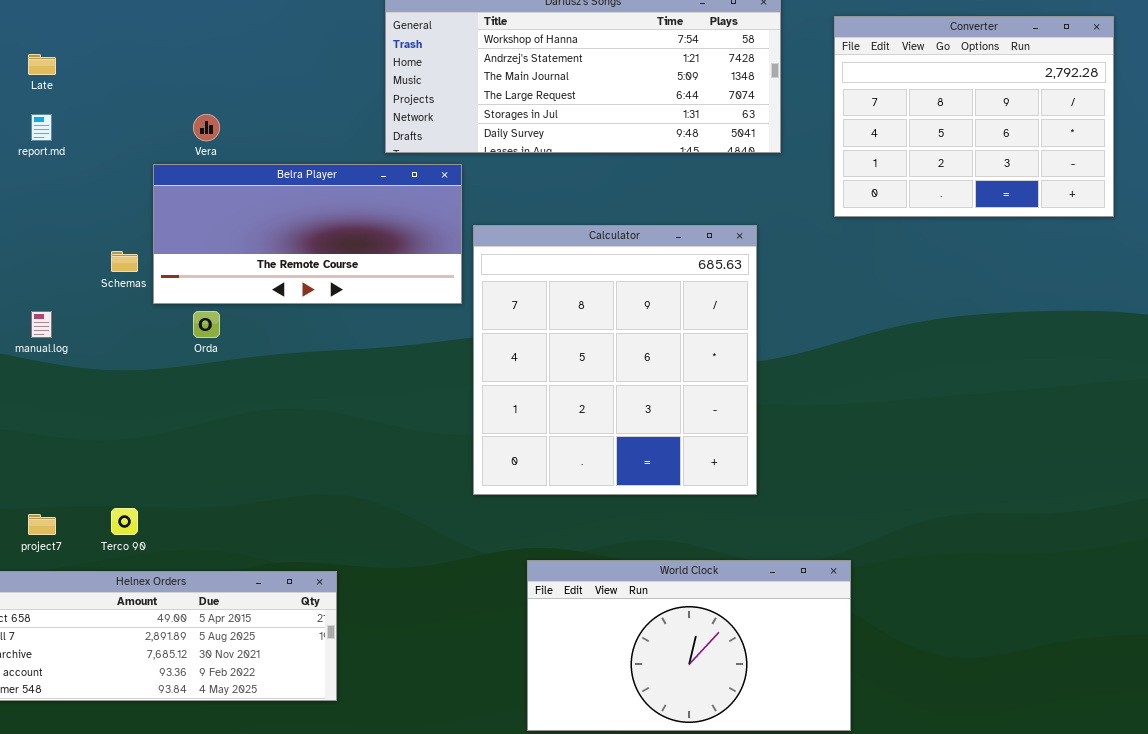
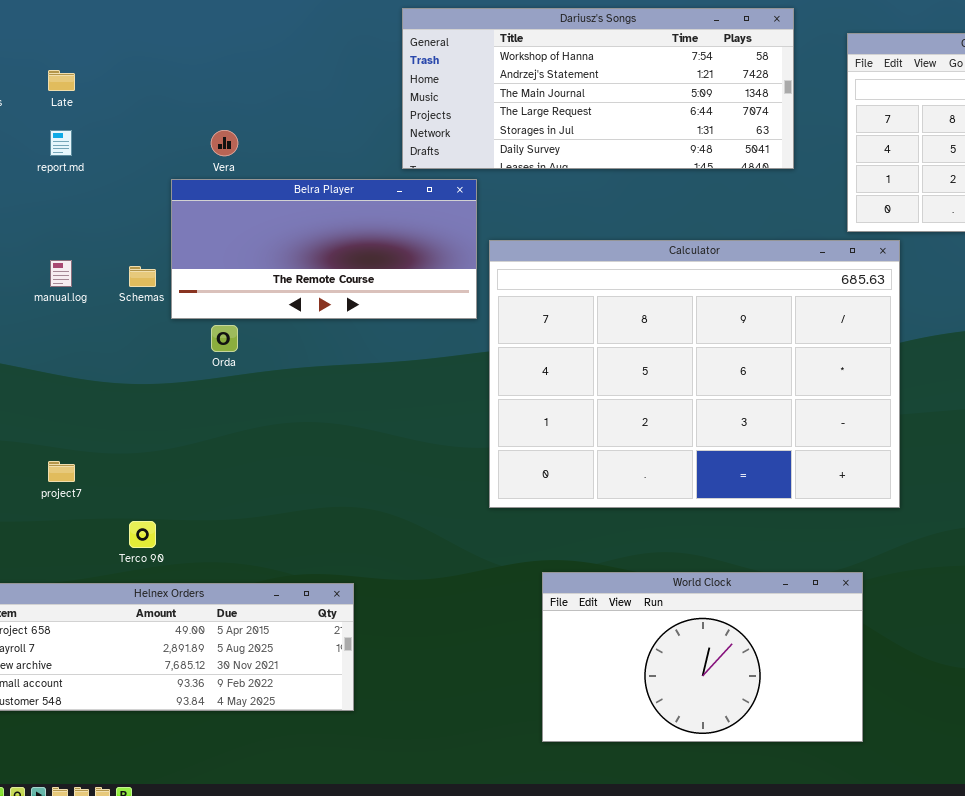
Calculator: [473,225,757,495] -> [489,240,900,508], resized
manual.log: [31,311,52,338] -> [50,260,72,287], moved
project7: [28,514,56,535] -> [48,461,75,482], moved

